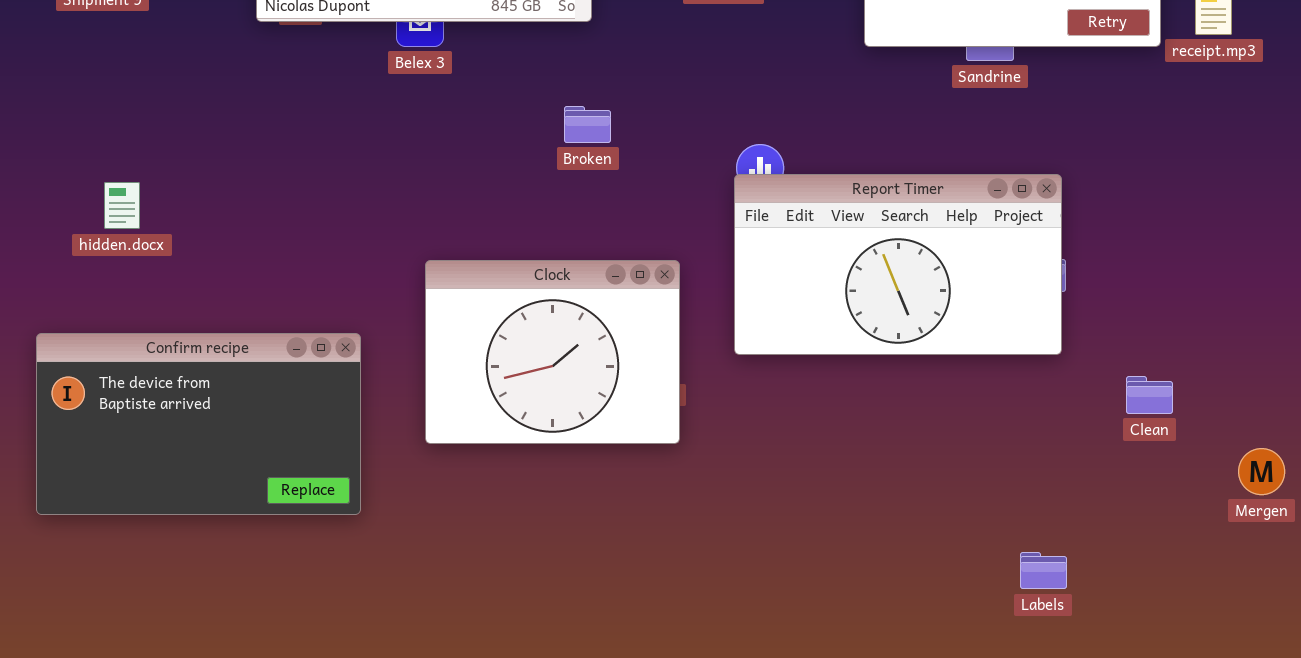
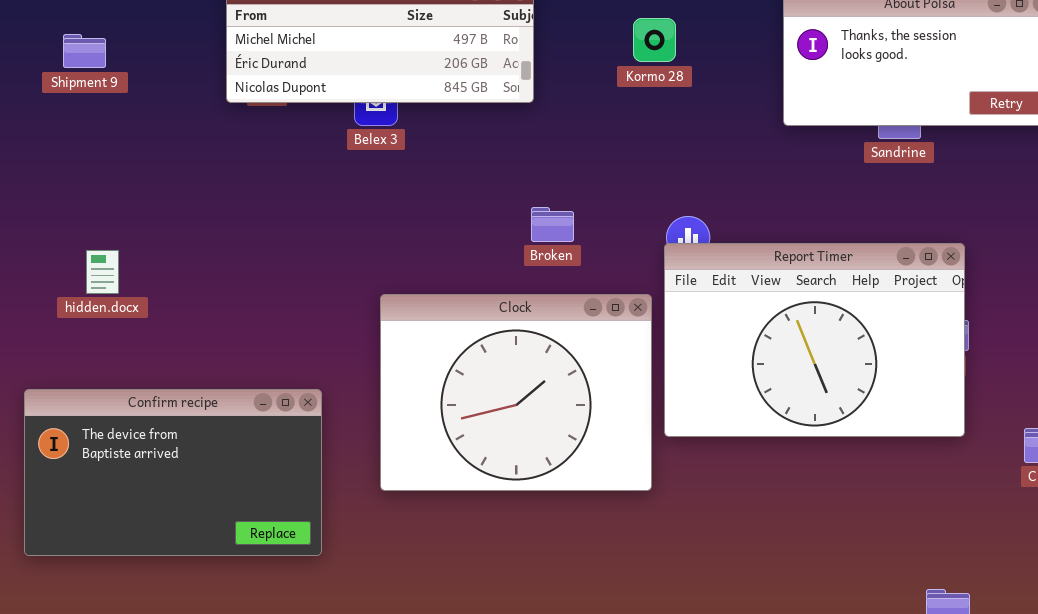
Broken: [564,106,611,143] -> [531,207,574,242], moved
Report Timer: [734,174,1062,355] -> [664,243,965,437], resized
Clock: [425,260,680,444] -> [380,294,652,491], resized

